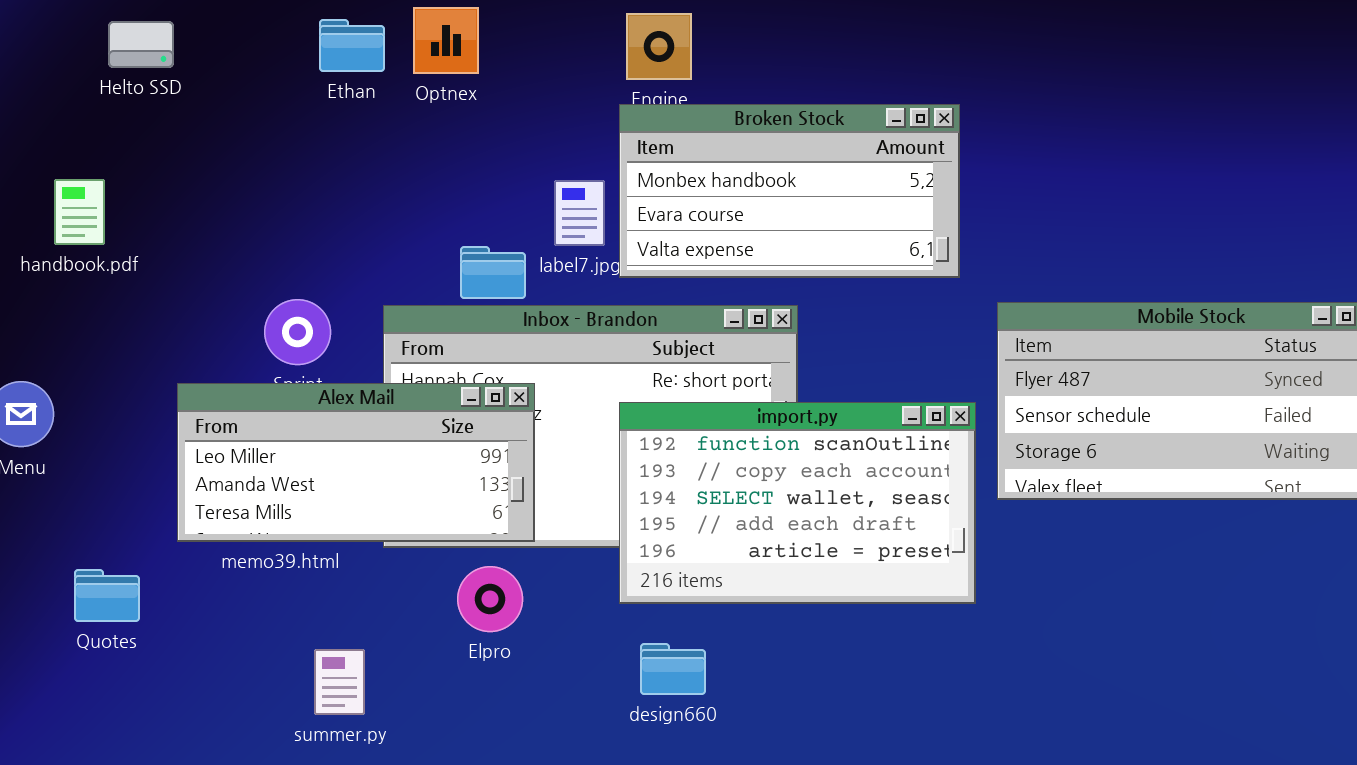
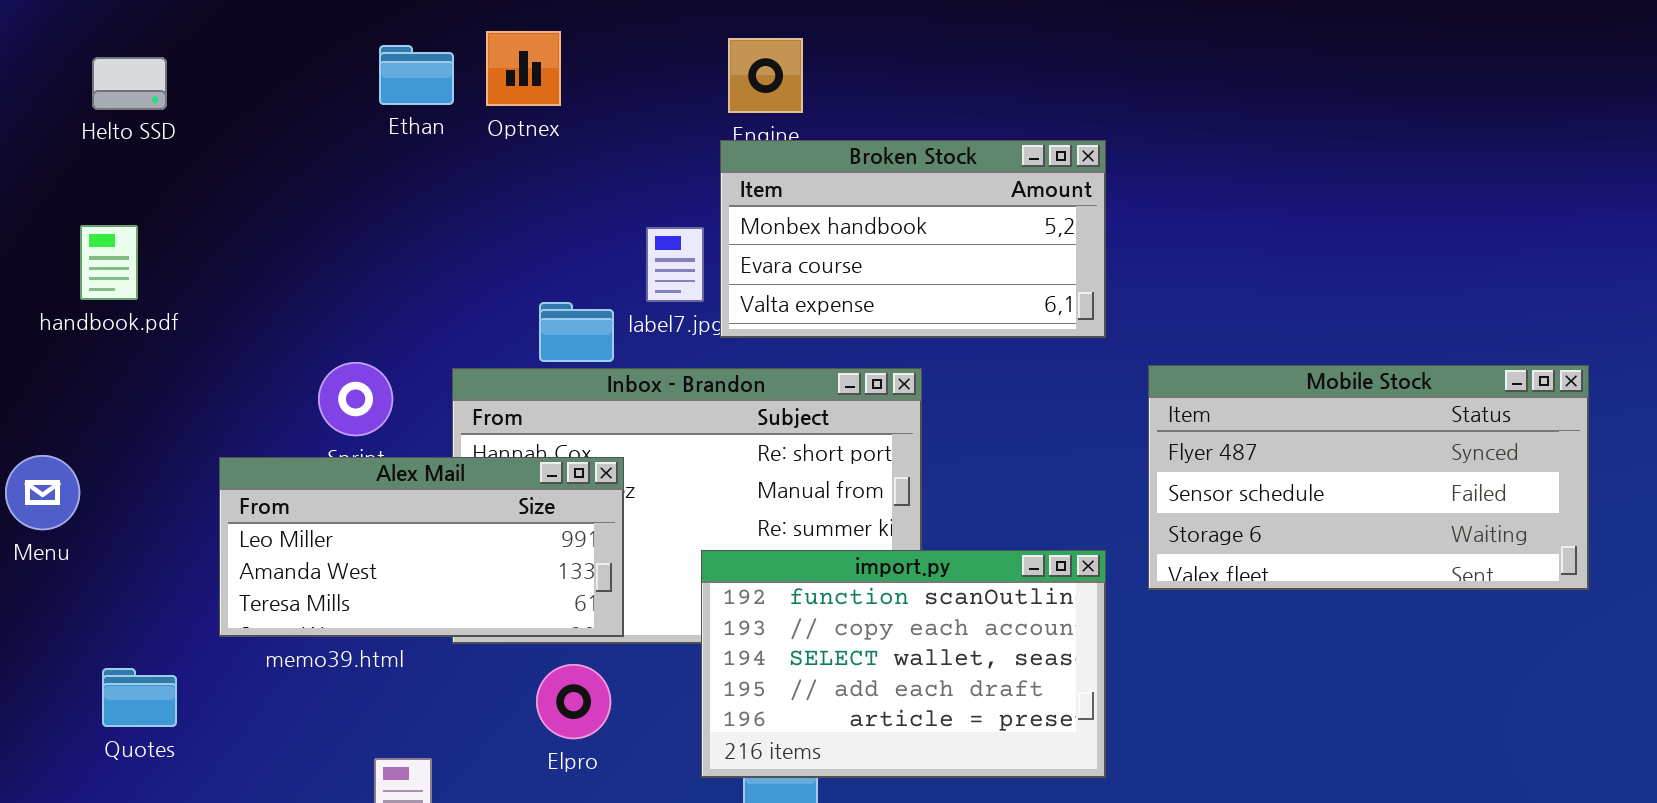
Helto SSD: [108,21,174,68] -> [92,57,167,110], moved
import.py: [619,402,976,604] -> [701,550,1106,778], moved

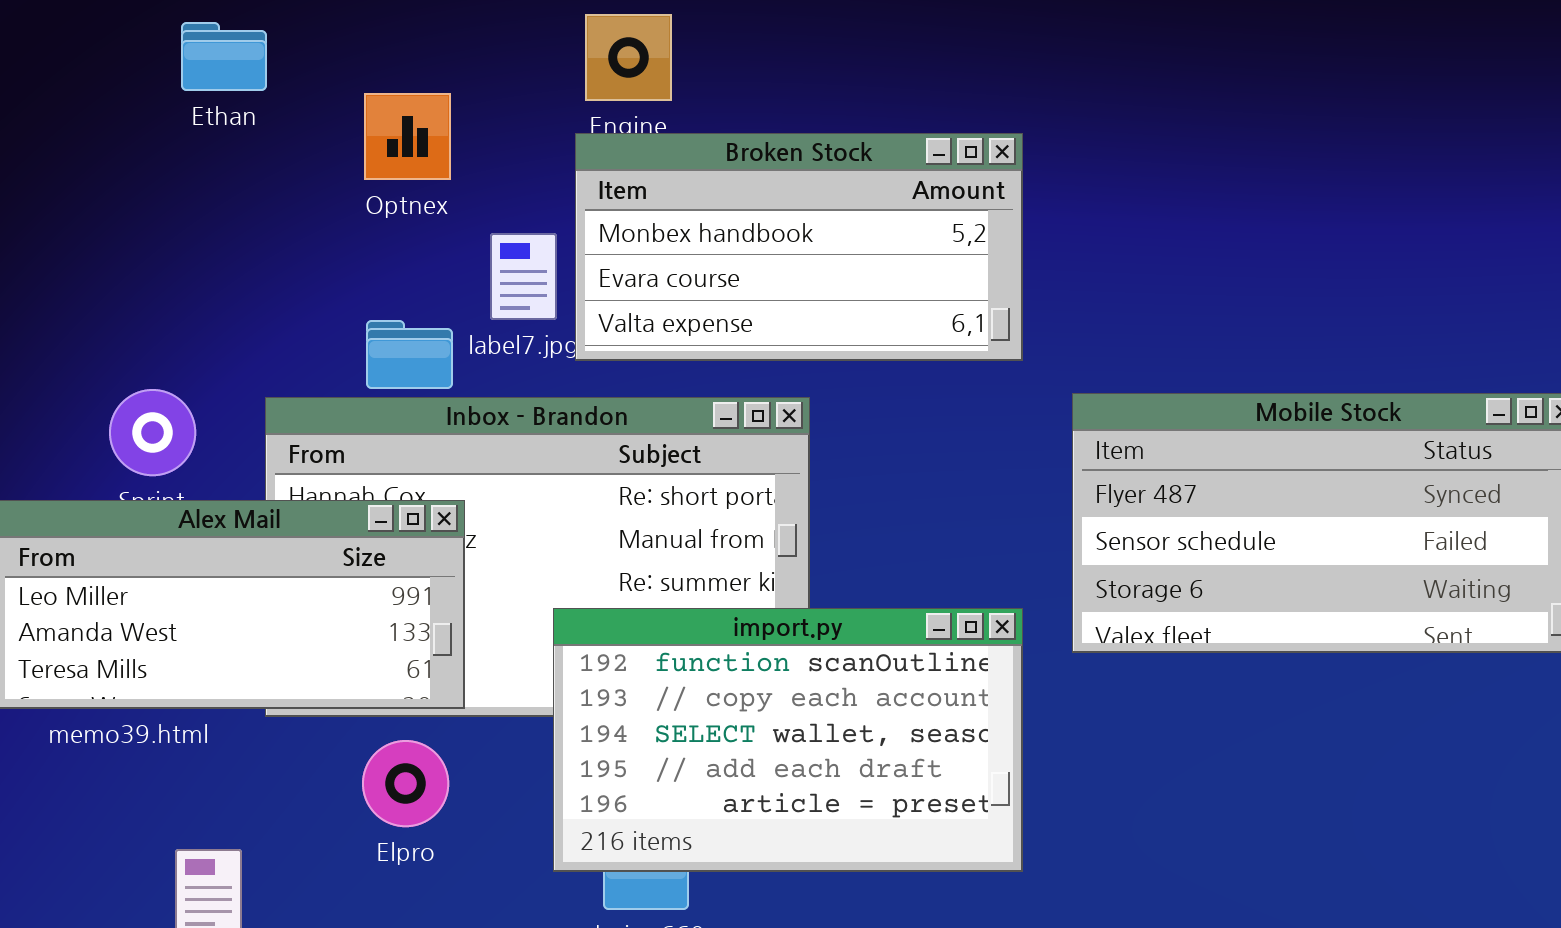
Optnex: [486,31,561,106] -> [364,93,451,180], moved

